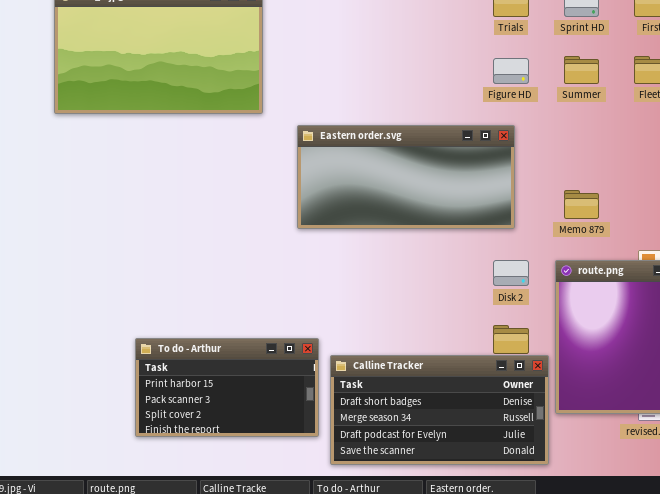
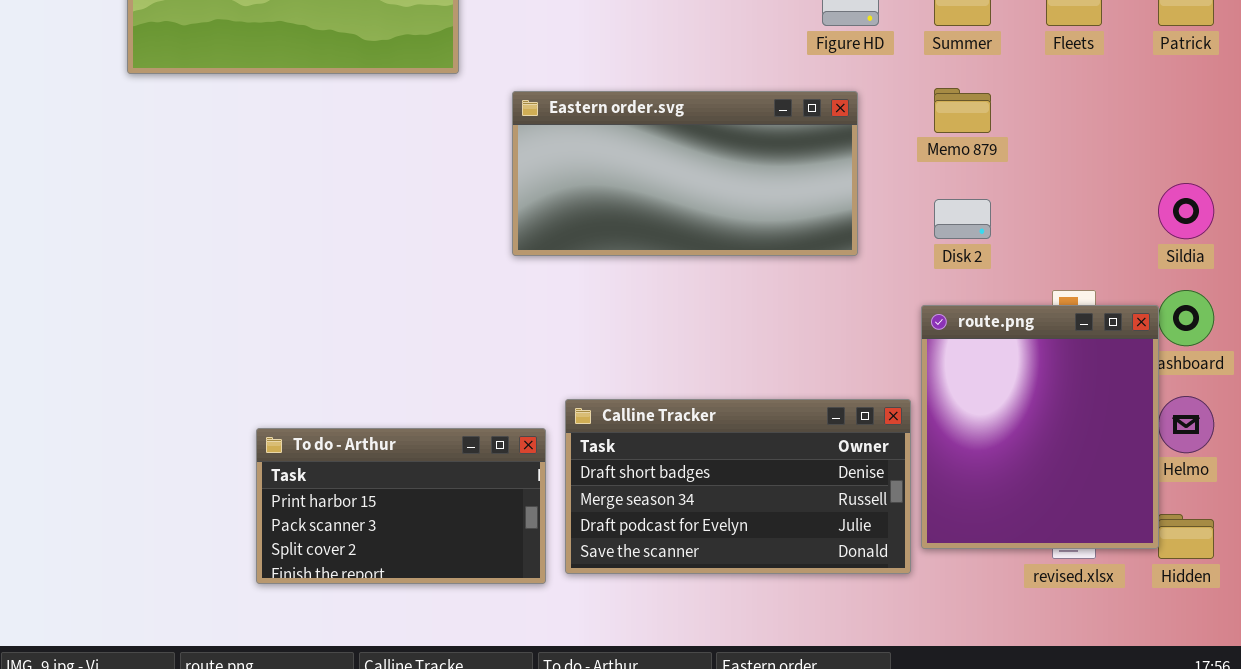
Memo 879: [564,190,599,219] -> [934,88,991,133], moved
Disk 2: [493,260,529,286] -> [934,199,991,239], moved
Calline Tracker: [330,355,549,465] -> [565,399,911,574], moved

